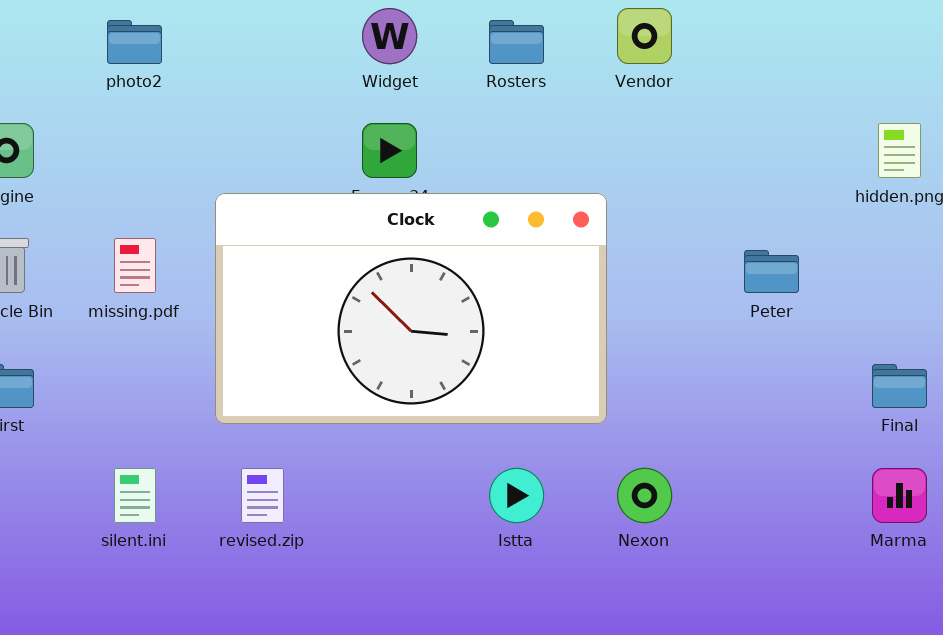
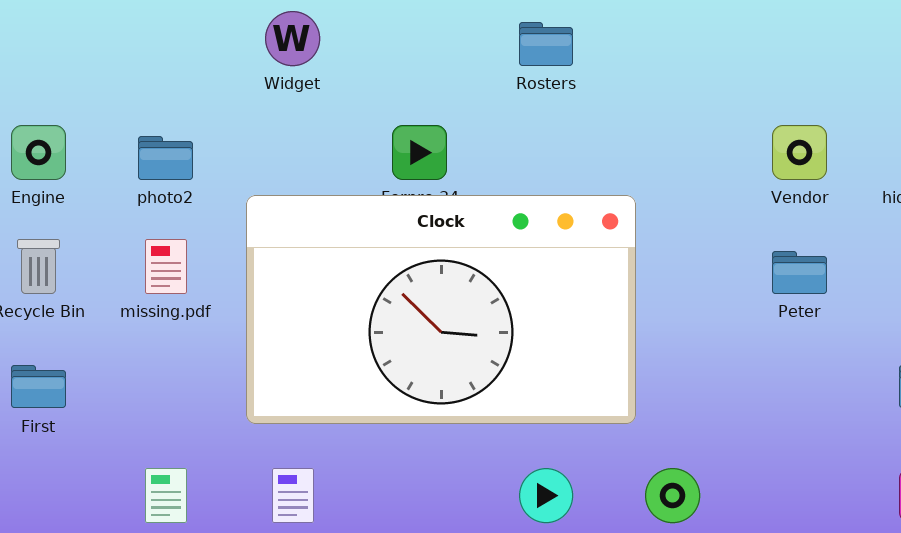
Widget: [362,8,417,64] -> [265,11,320,66], moved
Vendor: [617,8,672,64] -> [772,125,827,180], moved
photo2: [107,20,162,64] -> [138,136,193,180], moved

